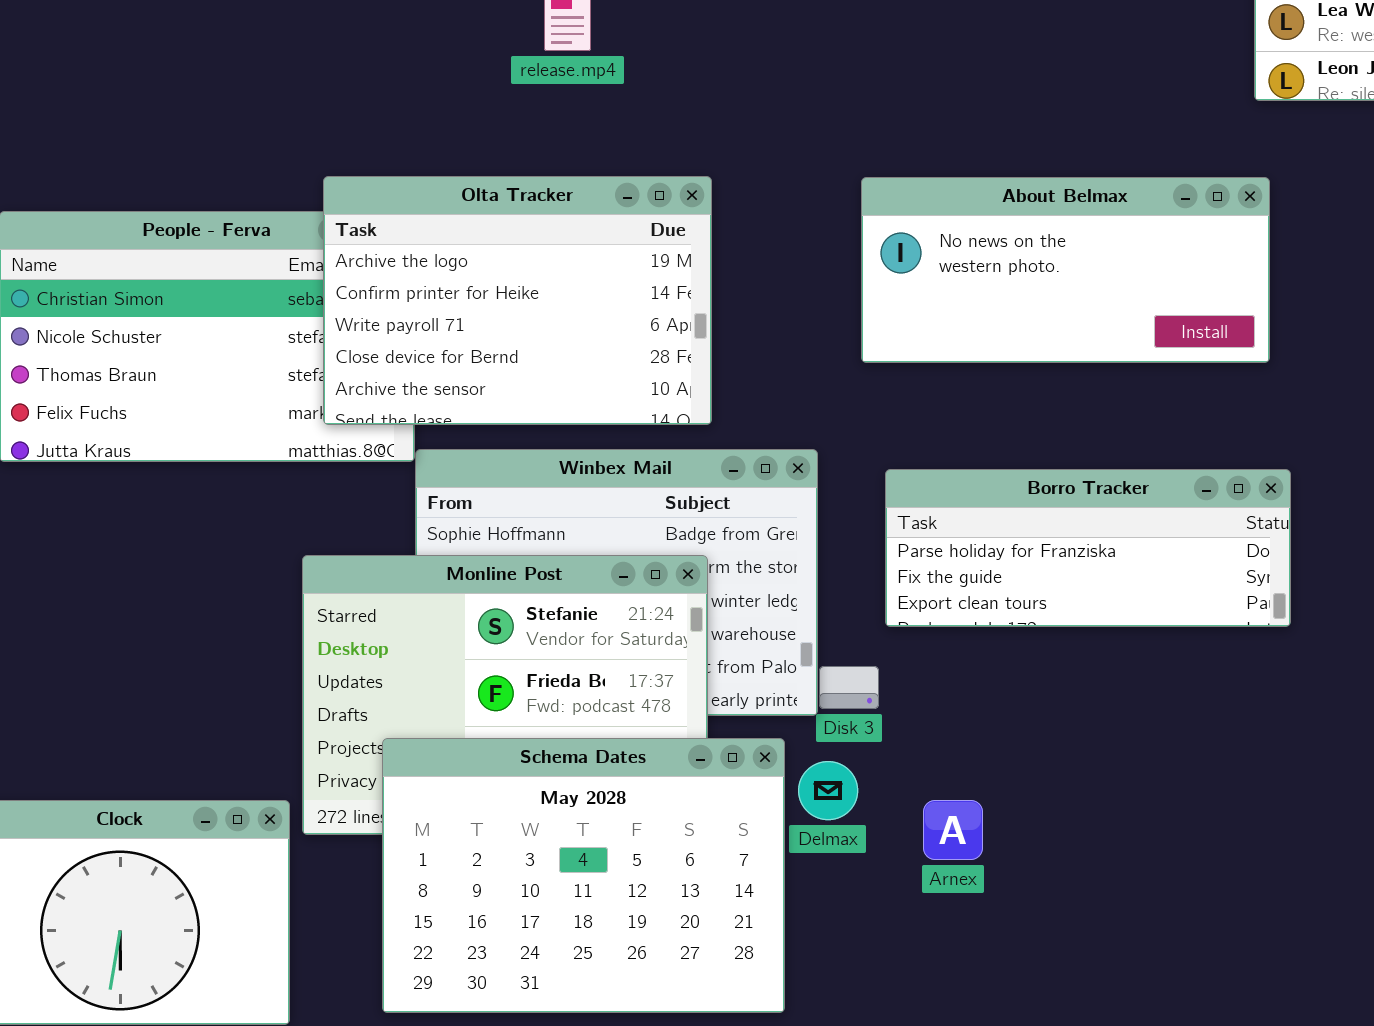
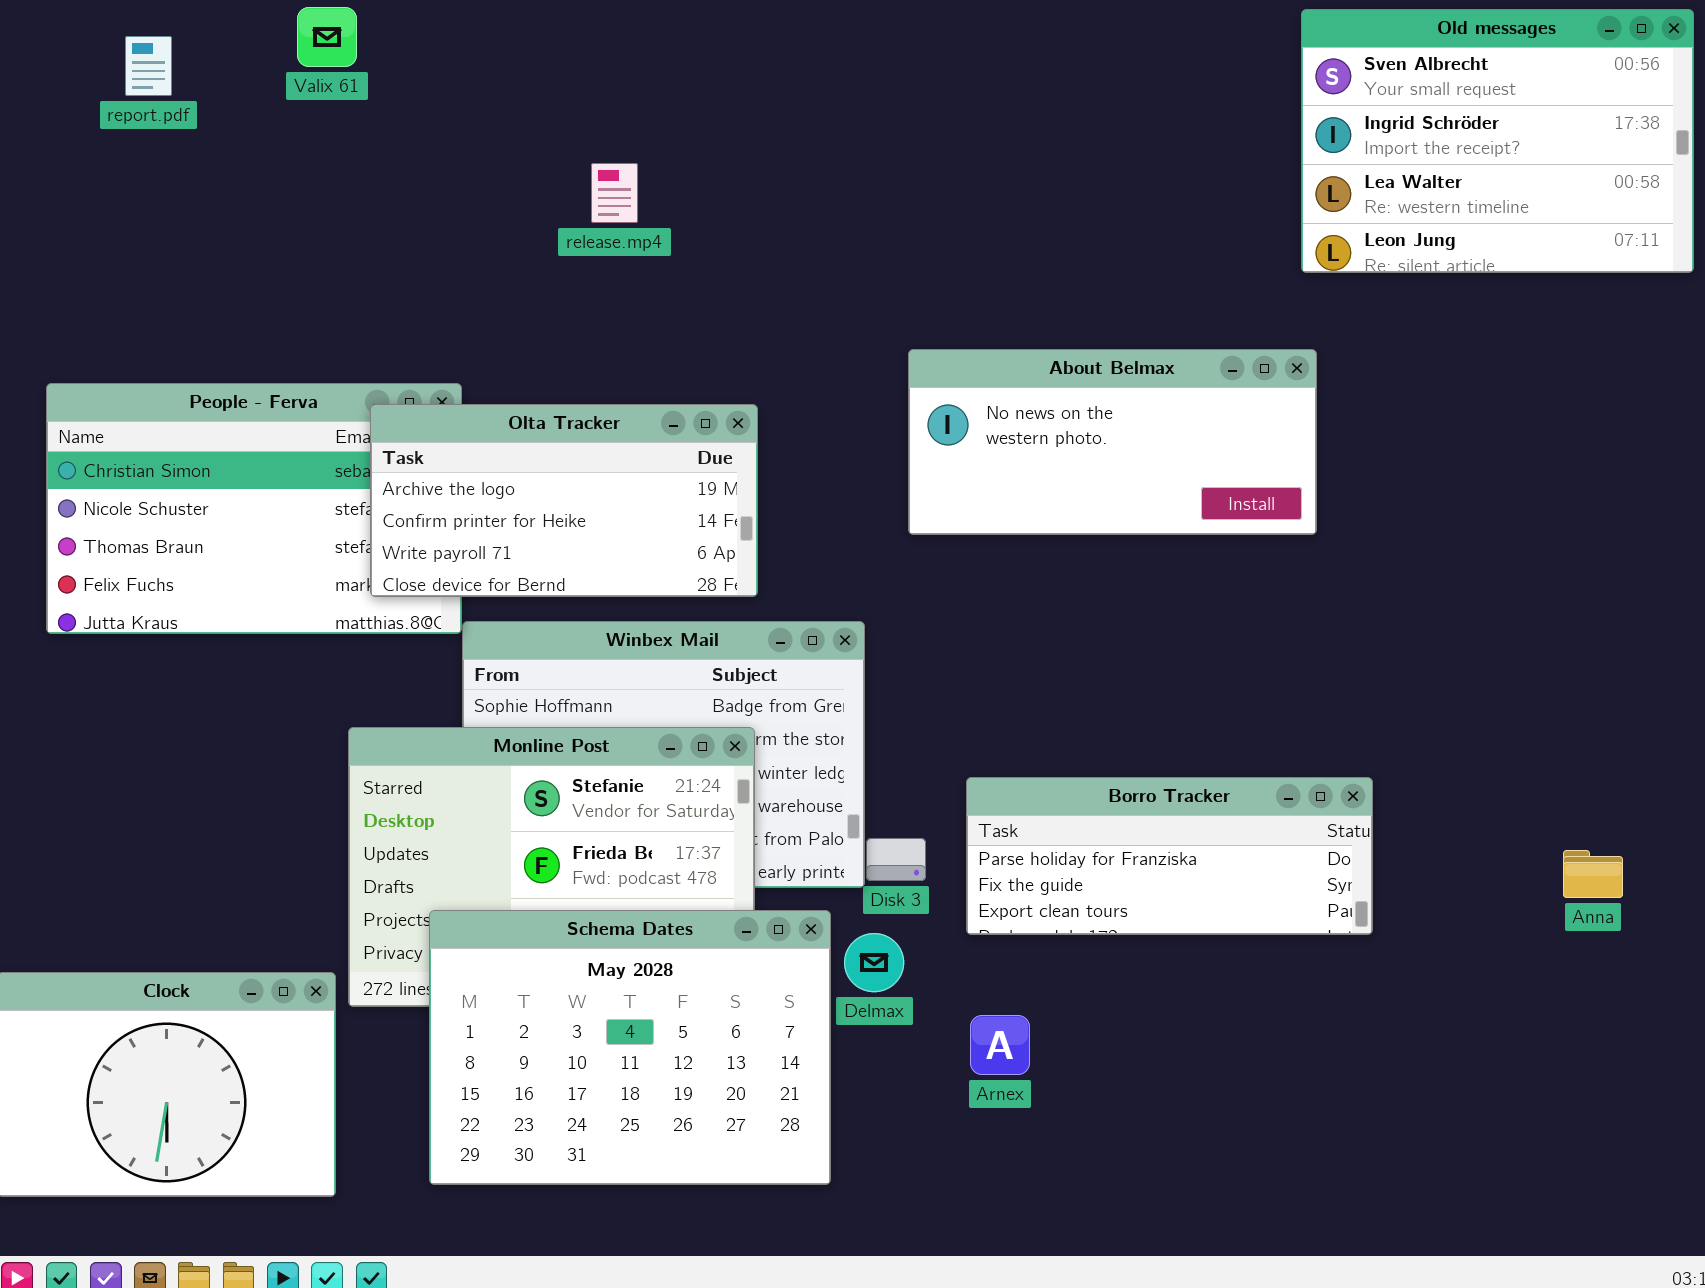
Olta Tracker: [323,176,712,425] -> [370,404,758,597], resized
Borro Tracker: [885,469,1291,627] -> [966,777,1373,935], moved
Arnex: [923,800,983,860] -> [970,1015,1030,1075], moved

